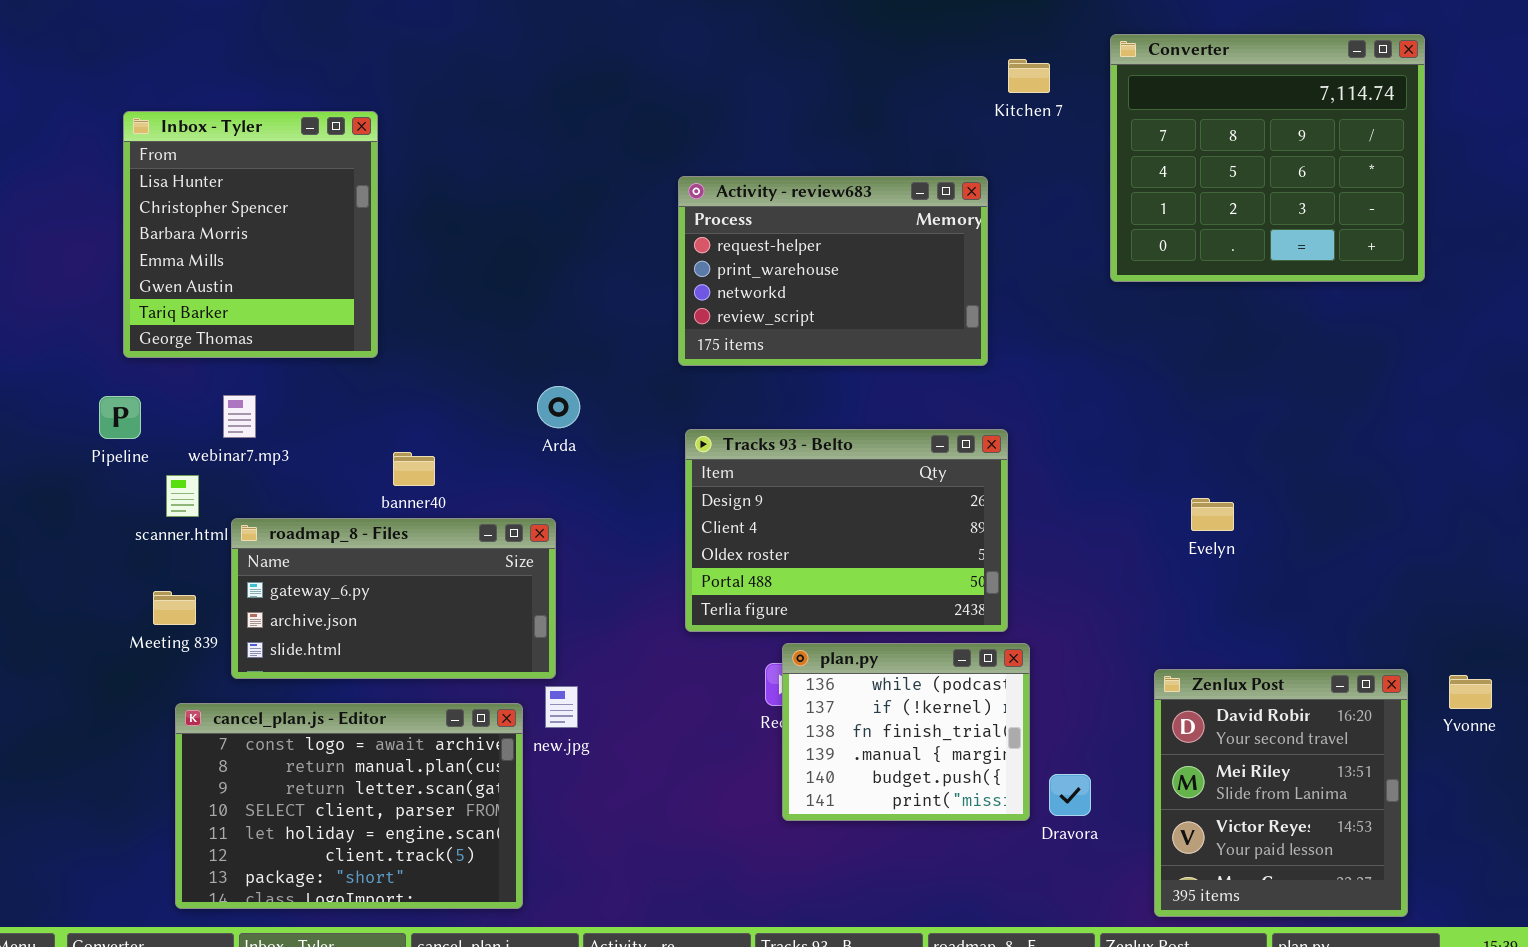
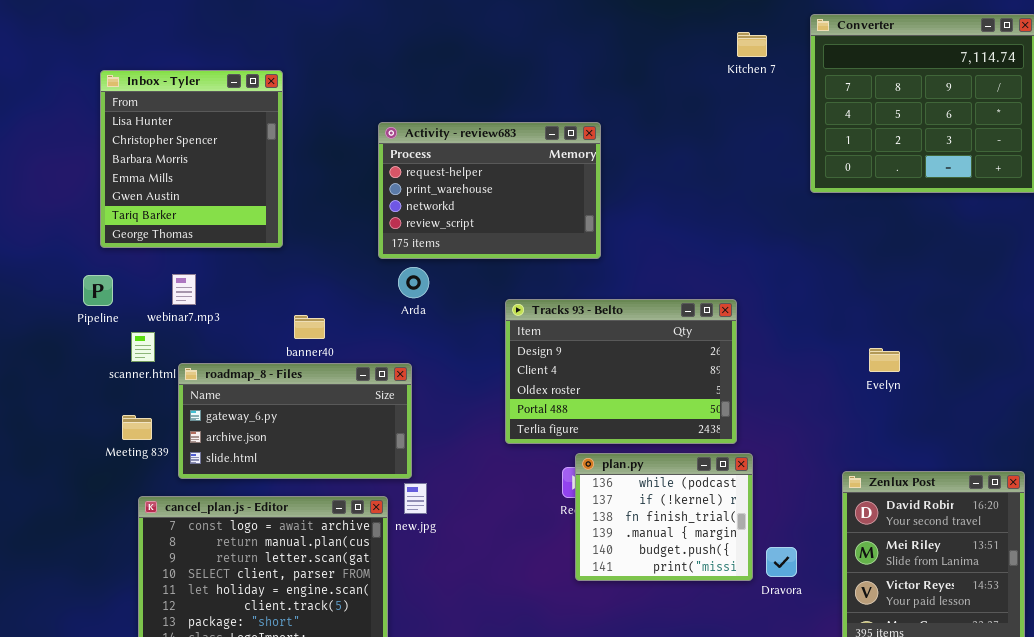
Activity - review683: [678,176,988,366] -> [378,122,601,259], moved

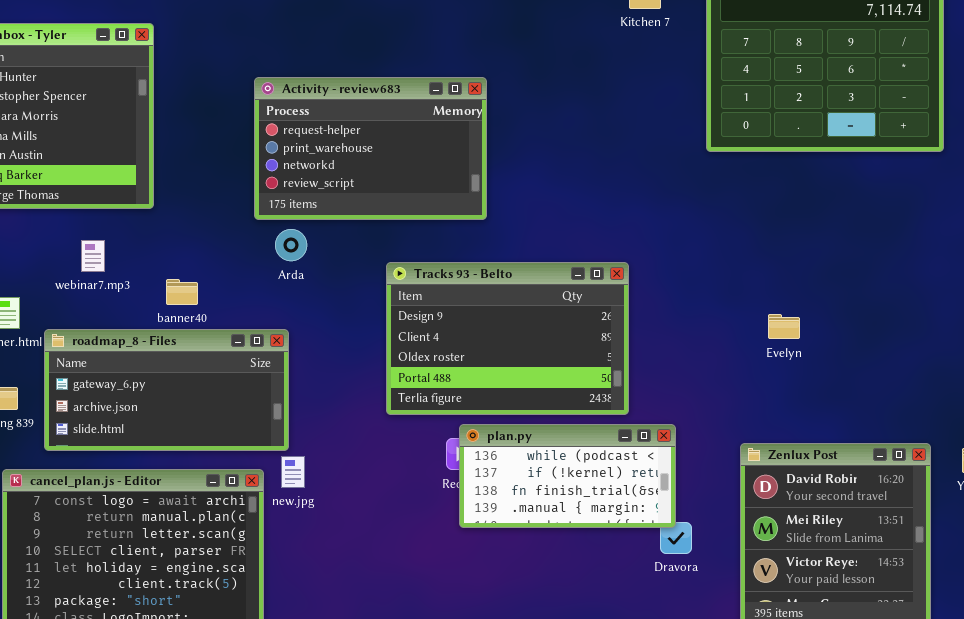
webinar7.mp3: [172,274,196,305] -> [81,240,105,272], moved
plan.py: [575,453,753,581] -> [459,424,676,528], resized

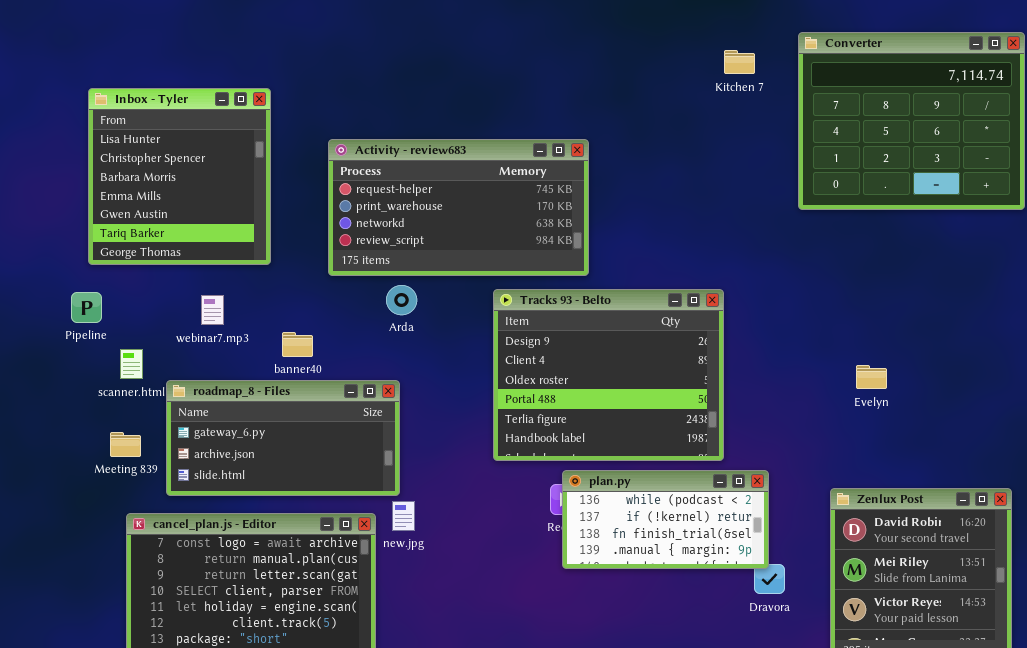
Activity - review683: [254,77,487,220] -> [328,139,589,276], resized
Tracks 93 - Belto: [386,262,629,415] -> [493,289,724,461], resized

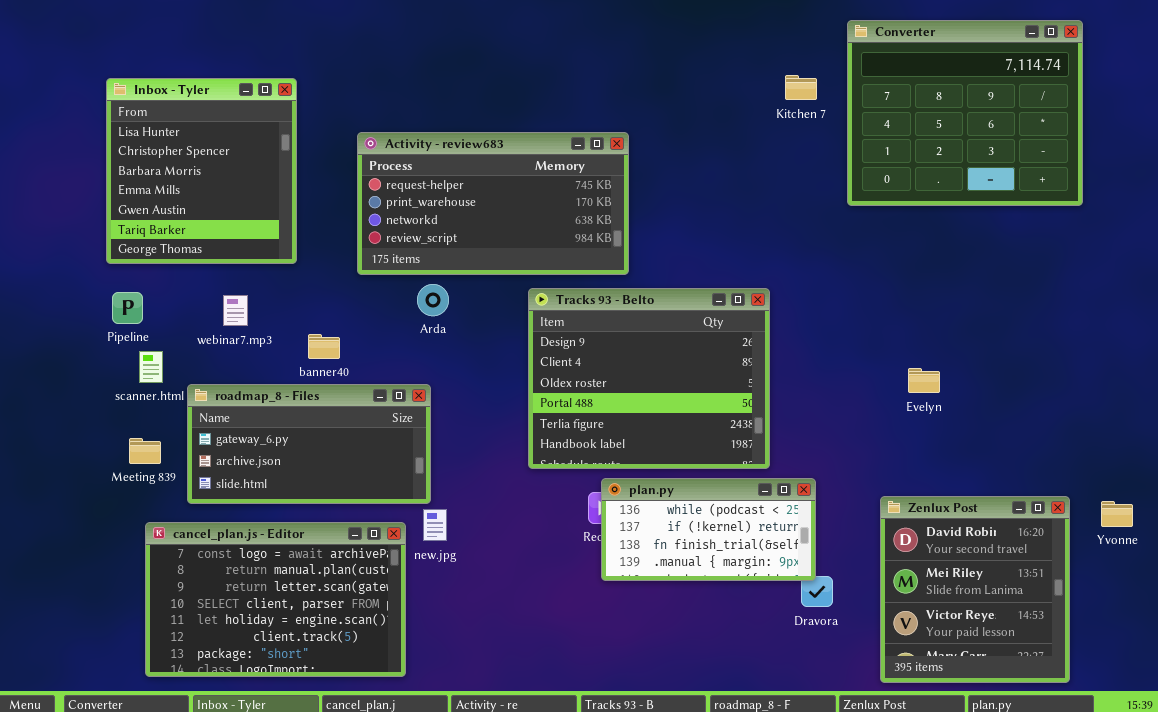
Kitchen 7: [724,50,755,74] -> [785,75,817,100], moved
Pipeline: [71,292,102,323] -> [112,292,143,324], moved

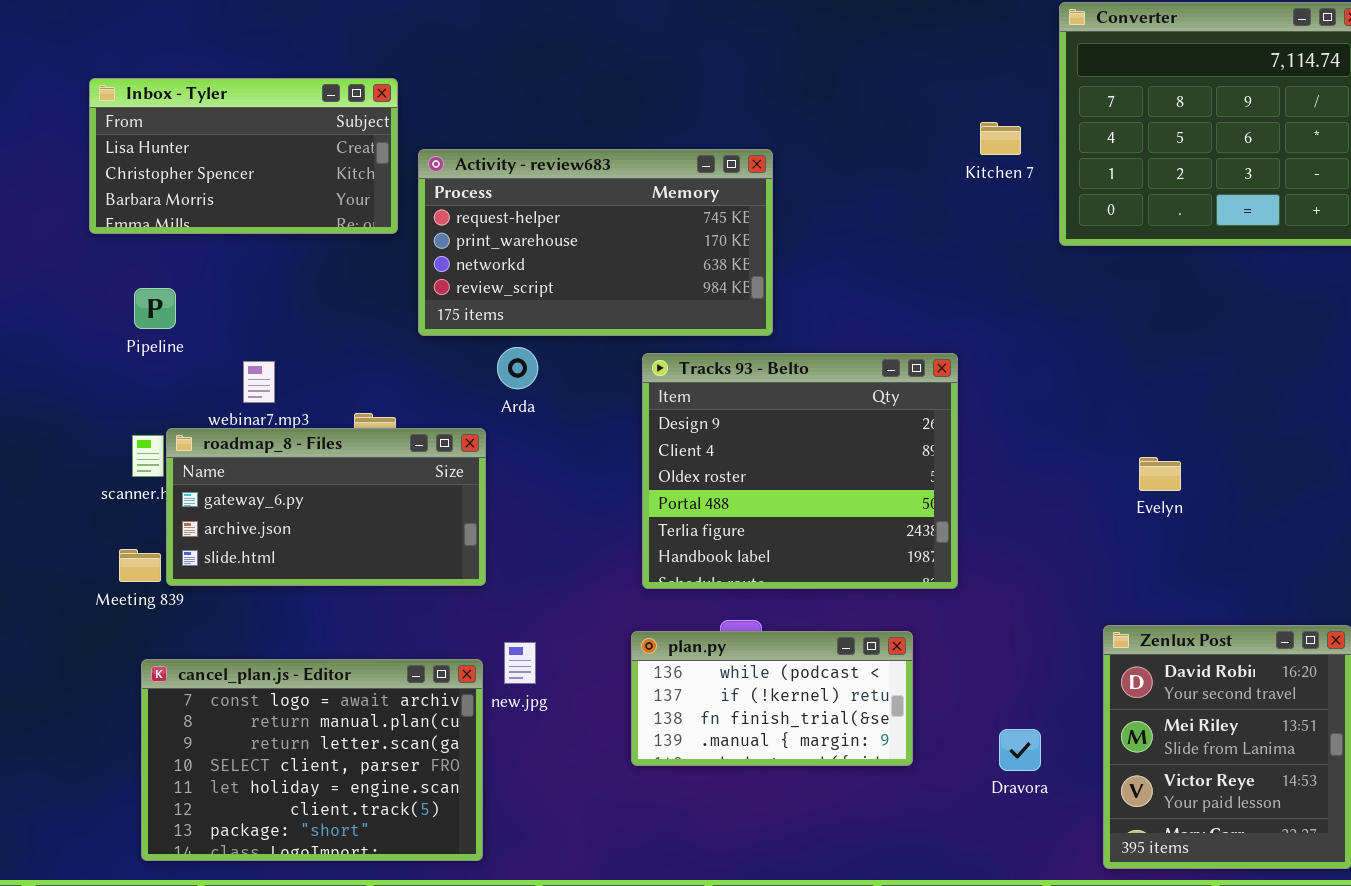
Kitchen 7: [785,75,817,100] -> [980,122,1021,155], moved
Inbox - Tyler: [106,78,297,264] -> [89,78,398,234], resized
Pipeline: [112,292,143,324] -> [134,288,176,329], moved
roadmap_8 - Files: [187,384,431,504] -> [166,428,486,586], moved
plan.py: [601,478,816,581] -> [631,631,913,766], moved

